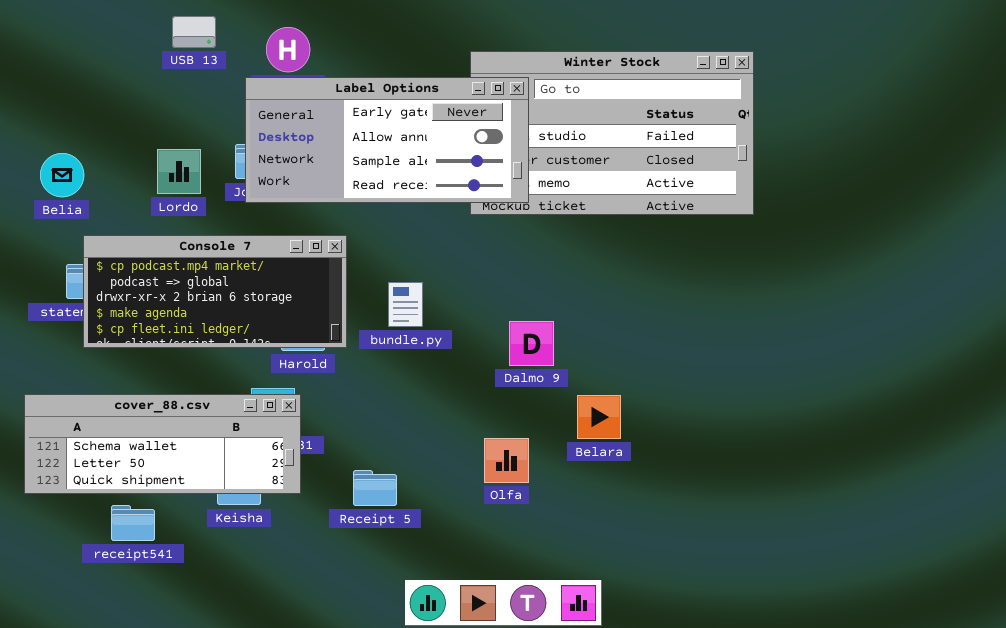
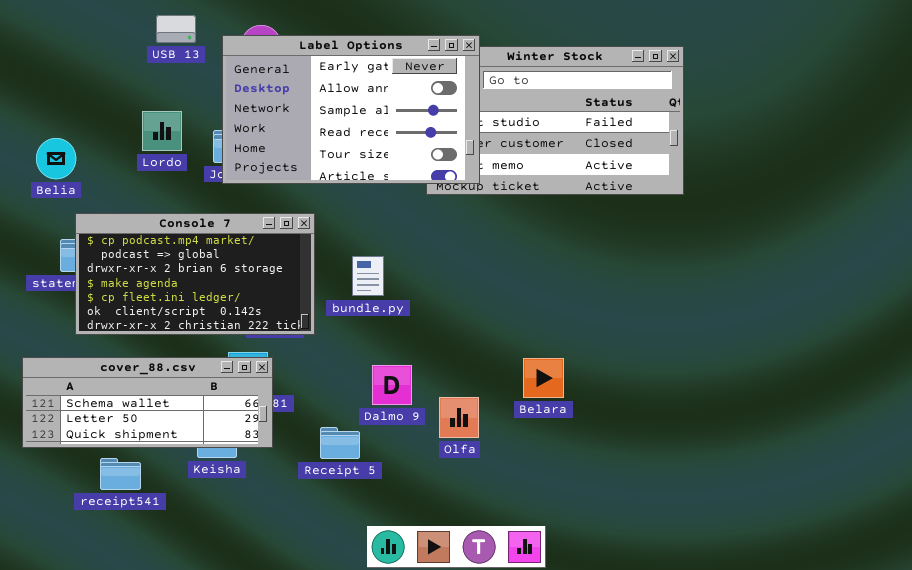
Label Options: [245,77,529,203] -> [222,35,480,184], resized
Lordo: [157,149,201,194] -> [142,111,182,151], moved
Console 7: [83,235,347,348] -> [75,213,315,335], resized
Dalmo 9: [509,321,554,366] -> [372,365,412,405], moved

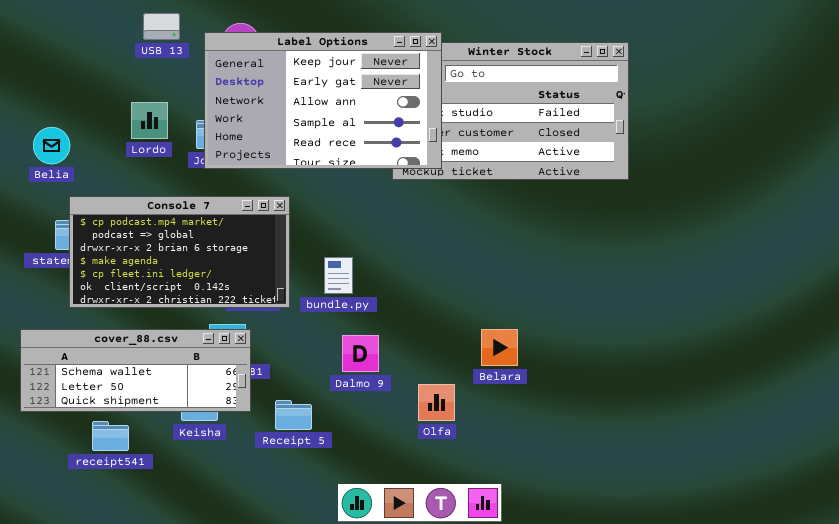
Label Options: [222,35,480,184] -> [204,32,442,169], scrolled up 1 row
bundle.py: [352,256,384,296] -> [324,257,353,294], moved
Olfa: [439,397,479,438] -> [418,384,455,421], moved
Receipt 5: [320,427,360,459] -> [275,400,312,430], moved

